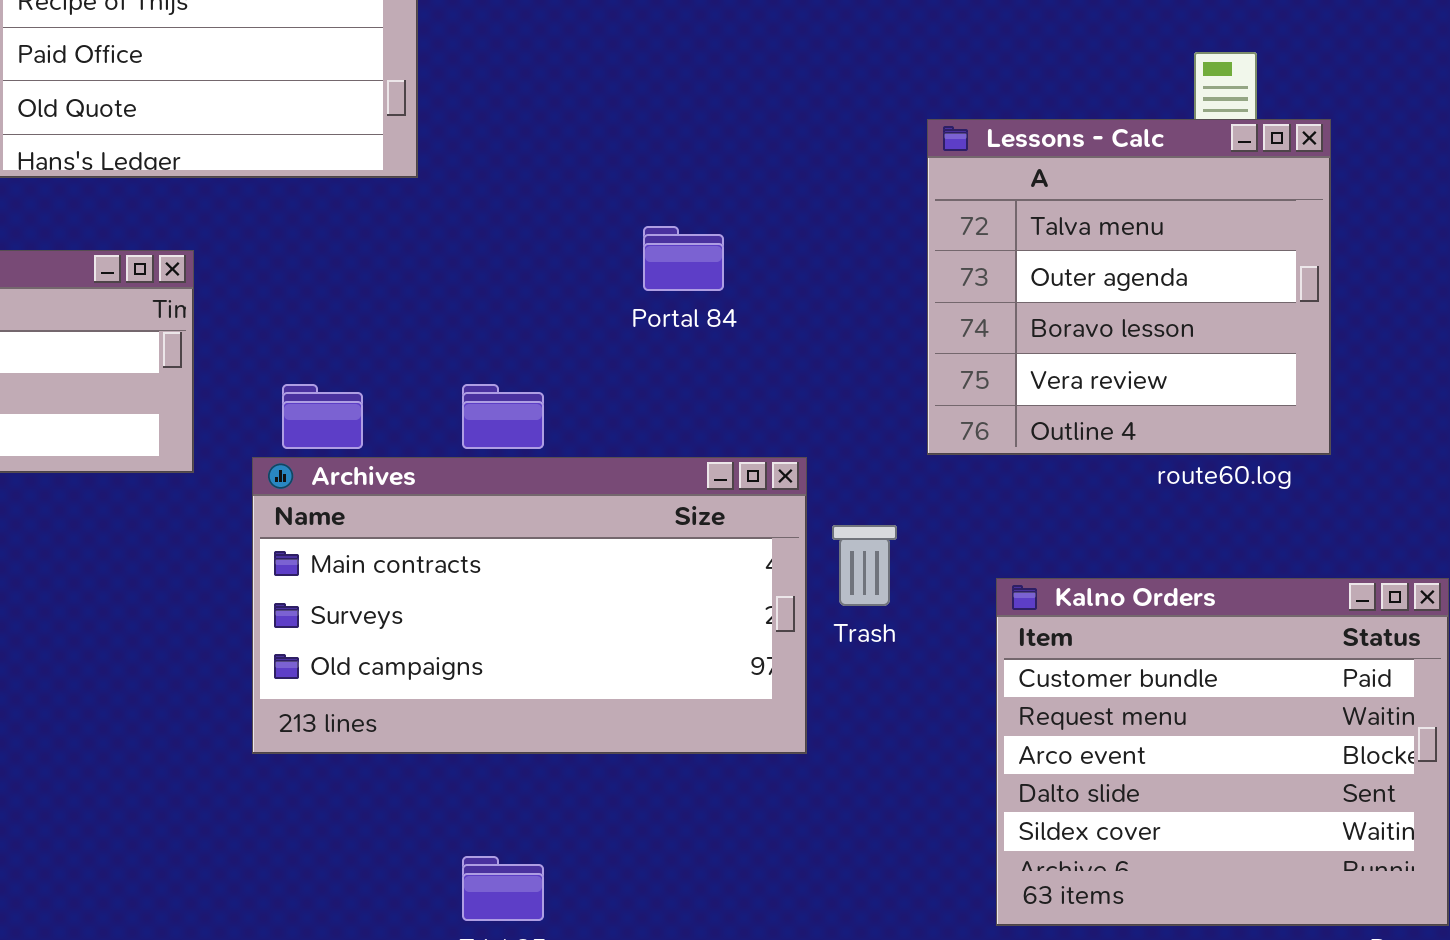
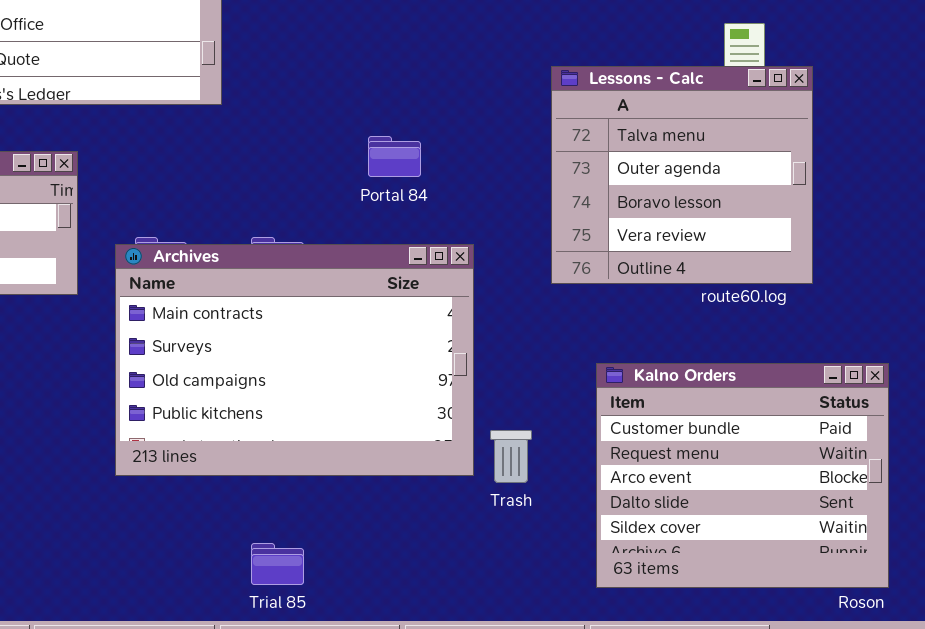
Archives: [252,457,807,754] -> [115,244,474,476], resized
Trash: [832,525,897,606] -> [490,430,532,483], moved

